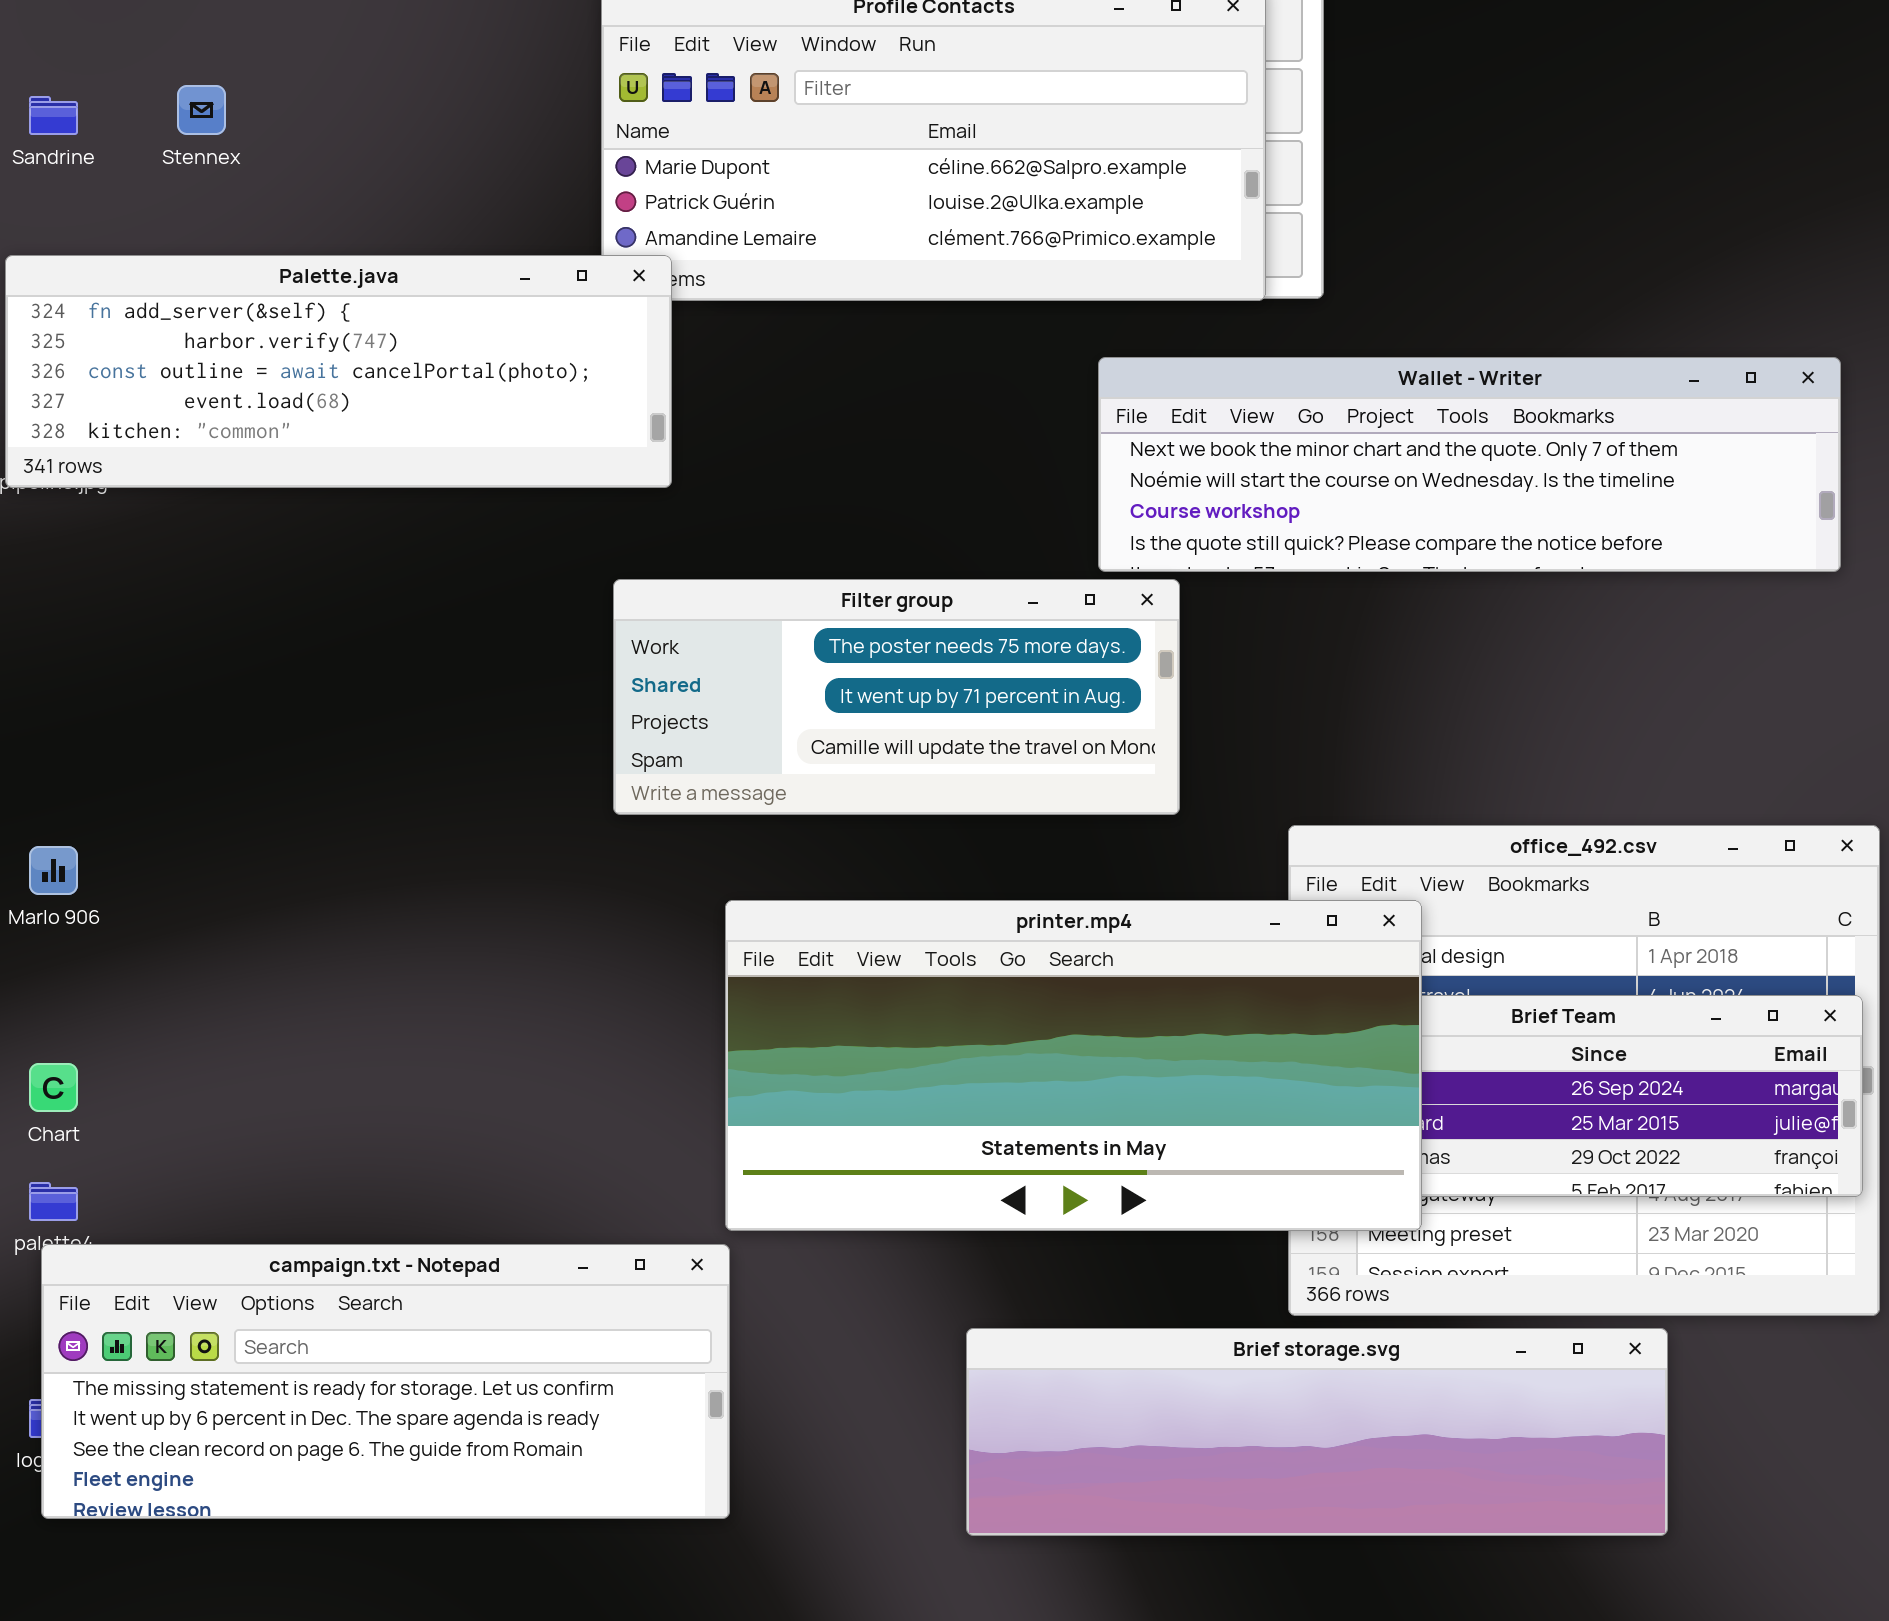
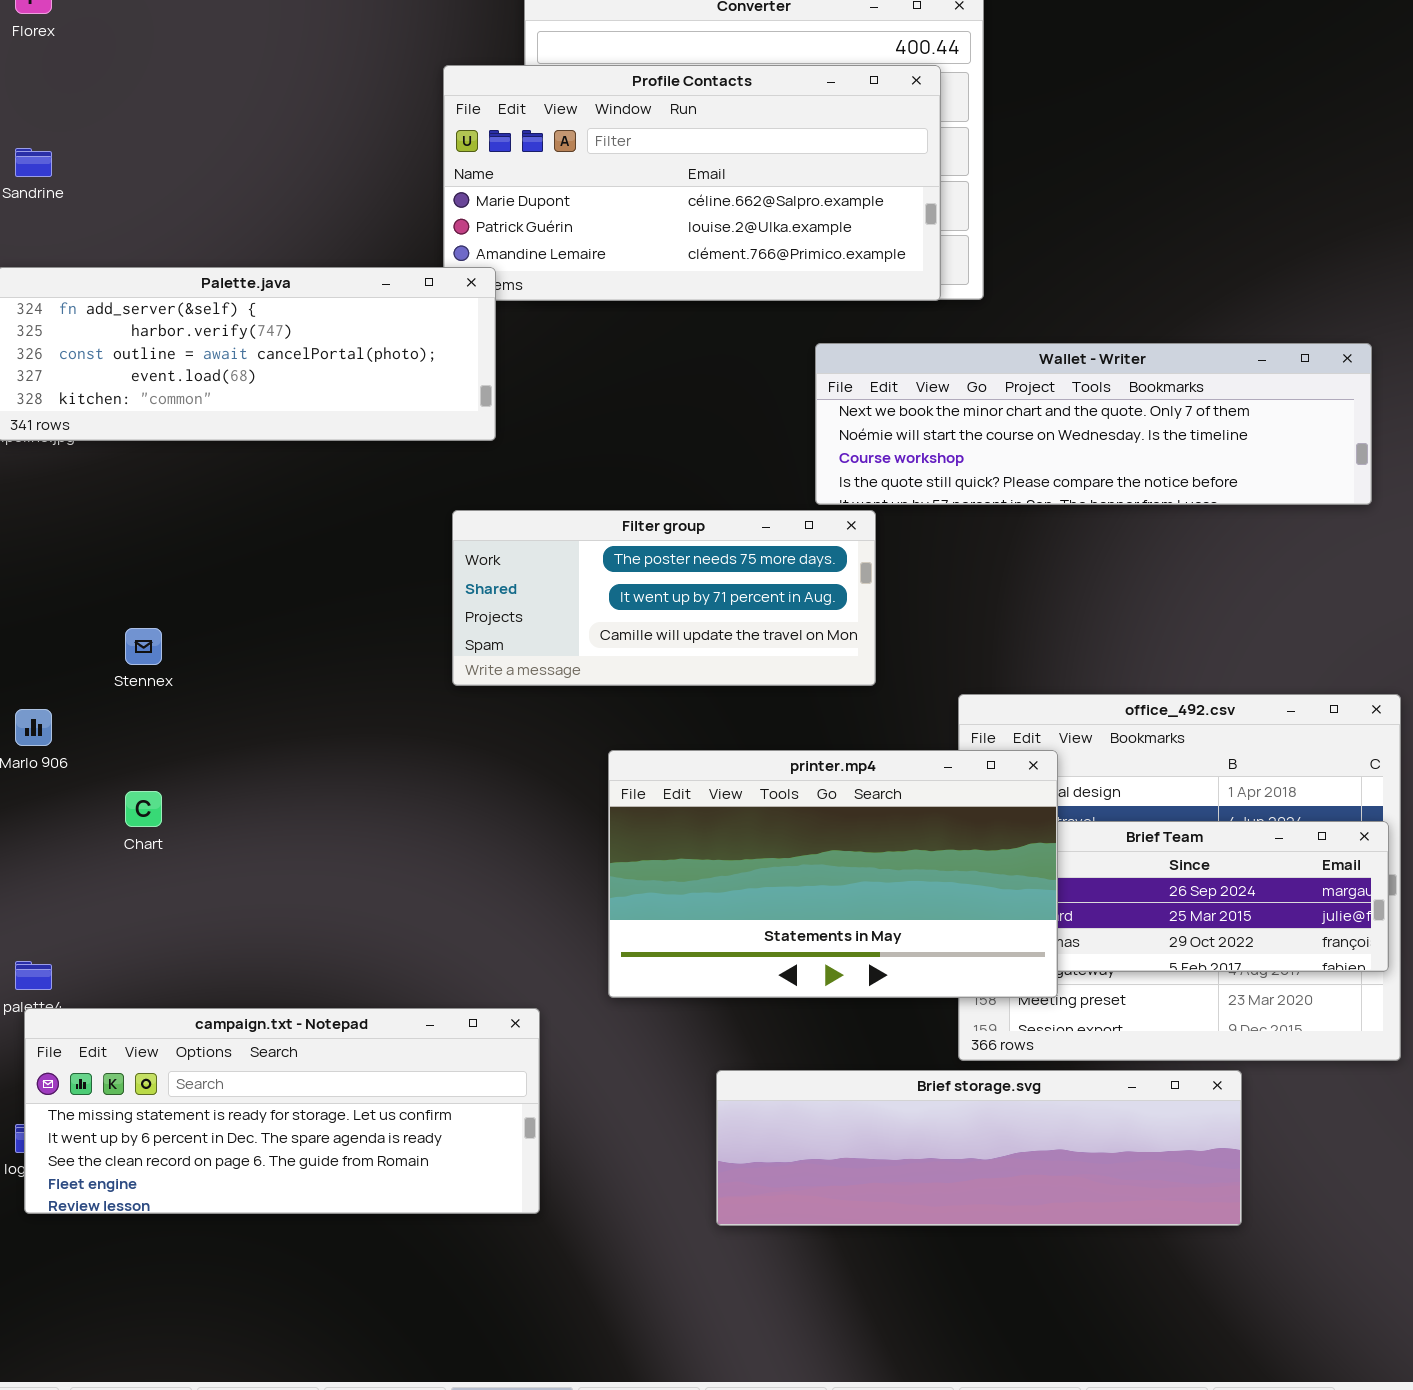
Stennex: [177,85,226,135] -> [125,628,162,665], moved
printer.mp4: [725,900,1422,1231] -> [608,750,1058,998], resized
Chart: [29,1063,78,1112] -> [125,791,162,827], moved

